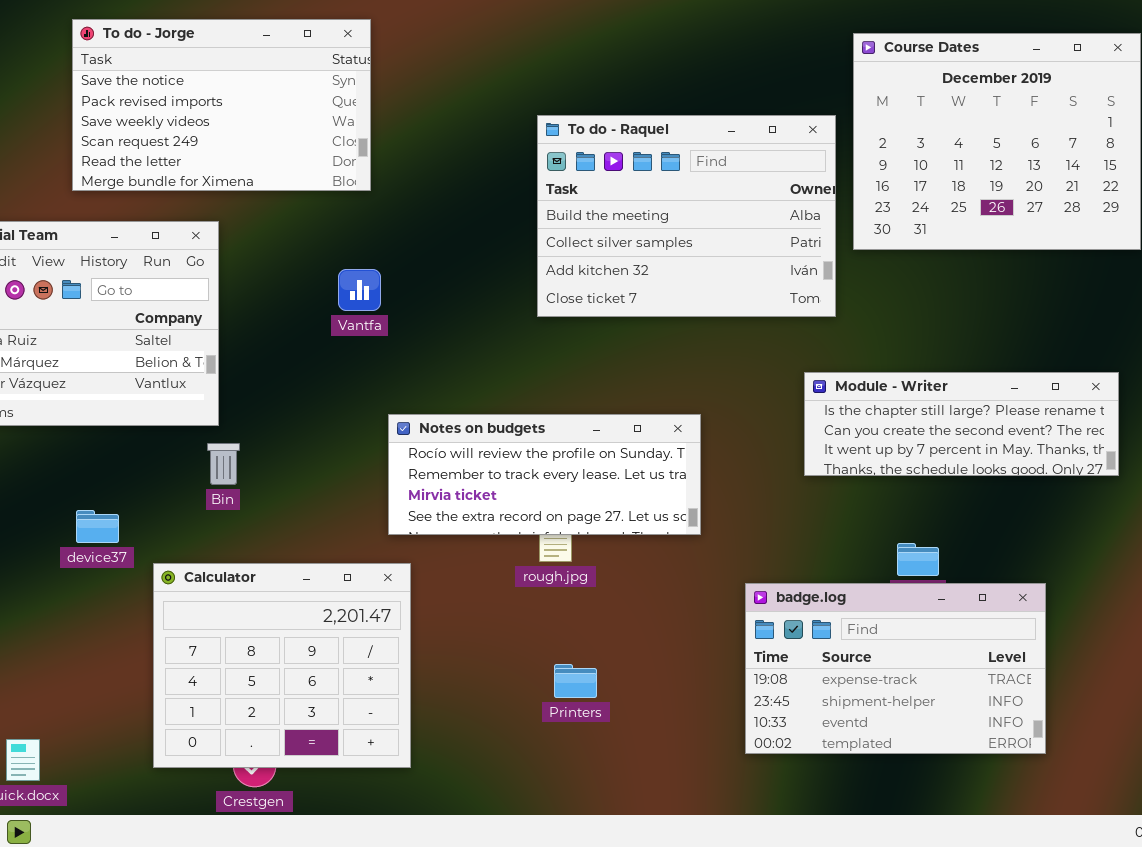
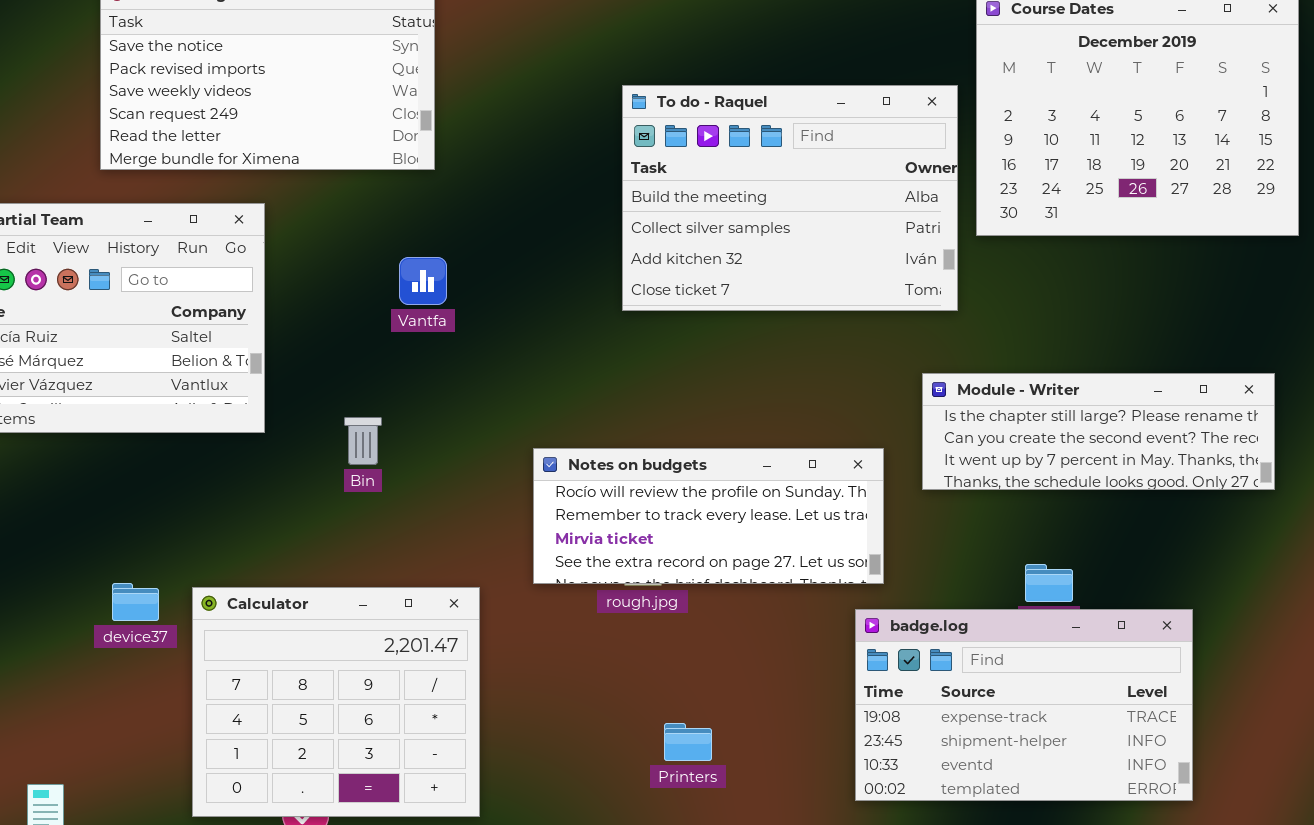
Notes on budgets: [388,414,701,535] -> [533,448,884,584], moved
Bin: [207,443,240,485] -> [344,417,382,465], moved
device37: [76,510,119,543] -> [112,583,159,621], moved
Printers: [554,664,597,698] -> [664,723,712,761], moved

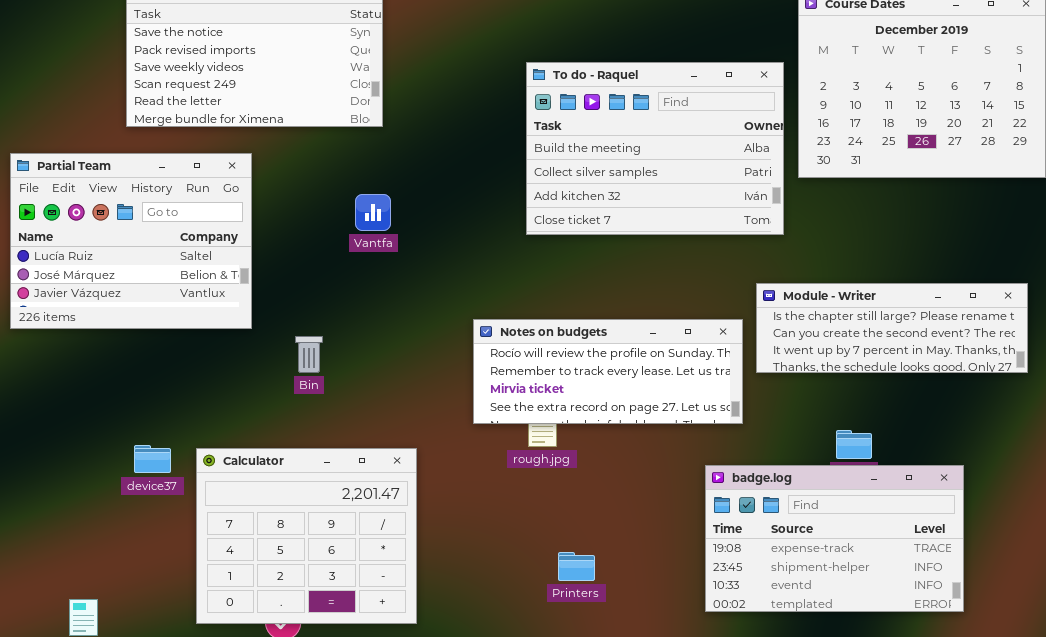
Bin: [344,417,382,465] -> [295,336,323,373], moved
Notes on budgets: [533,448,884,584] -> [473,319,743,424], moved

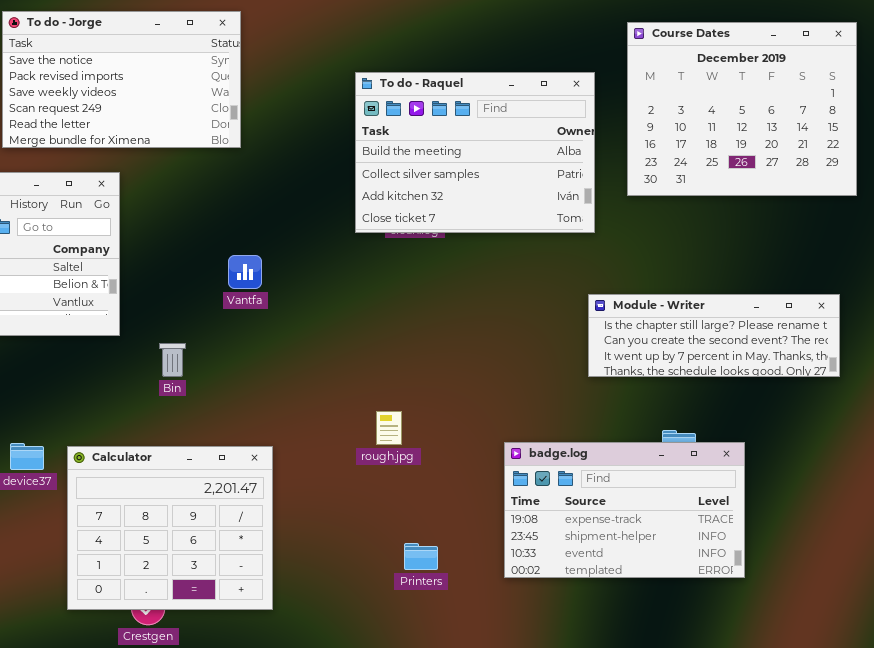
To do - Raquel: [526,62,784,235] -> [355,72,595,233], moved
Vantfa: [355,194,391,231] -> [228,255,262,289], moved
Notes on budgets: [473,319,743,424] -> none, closed
badge.log: [705,465,964,612] -> [504,442,745,578], moved

